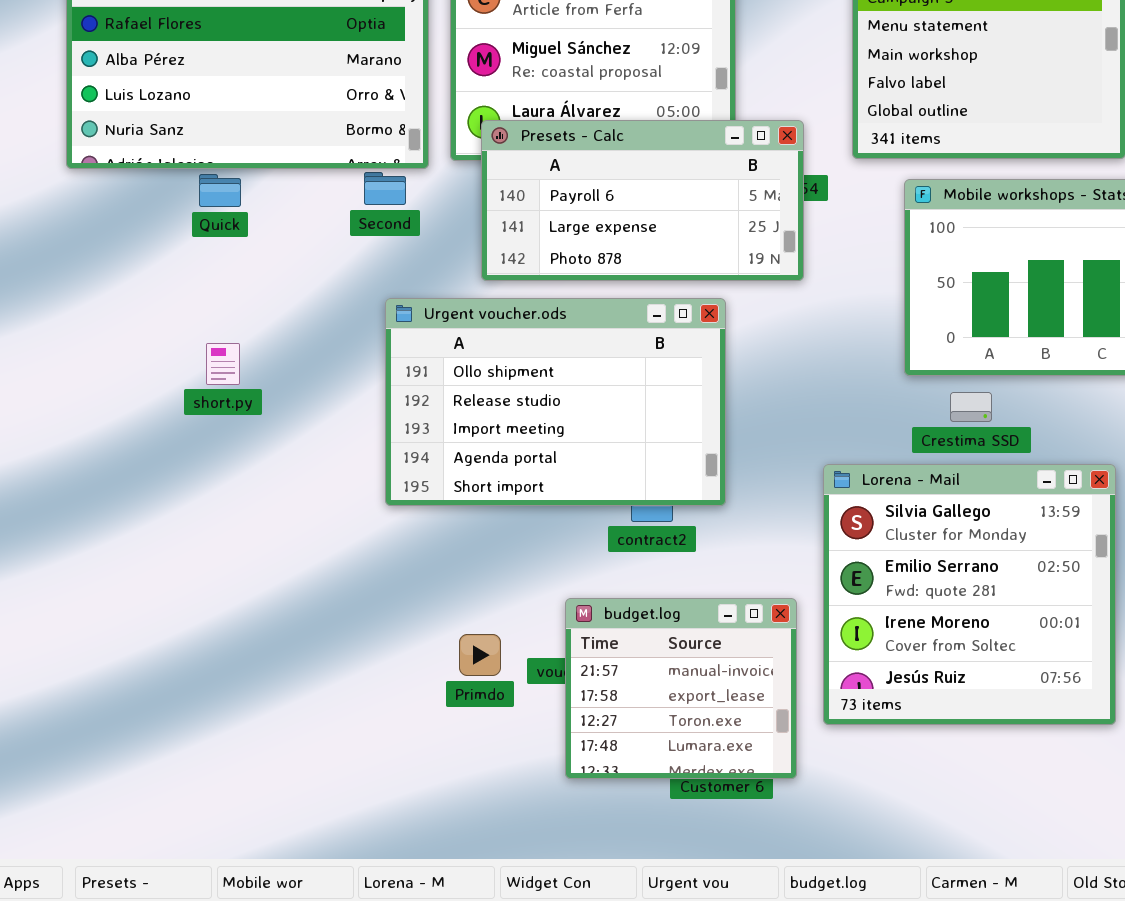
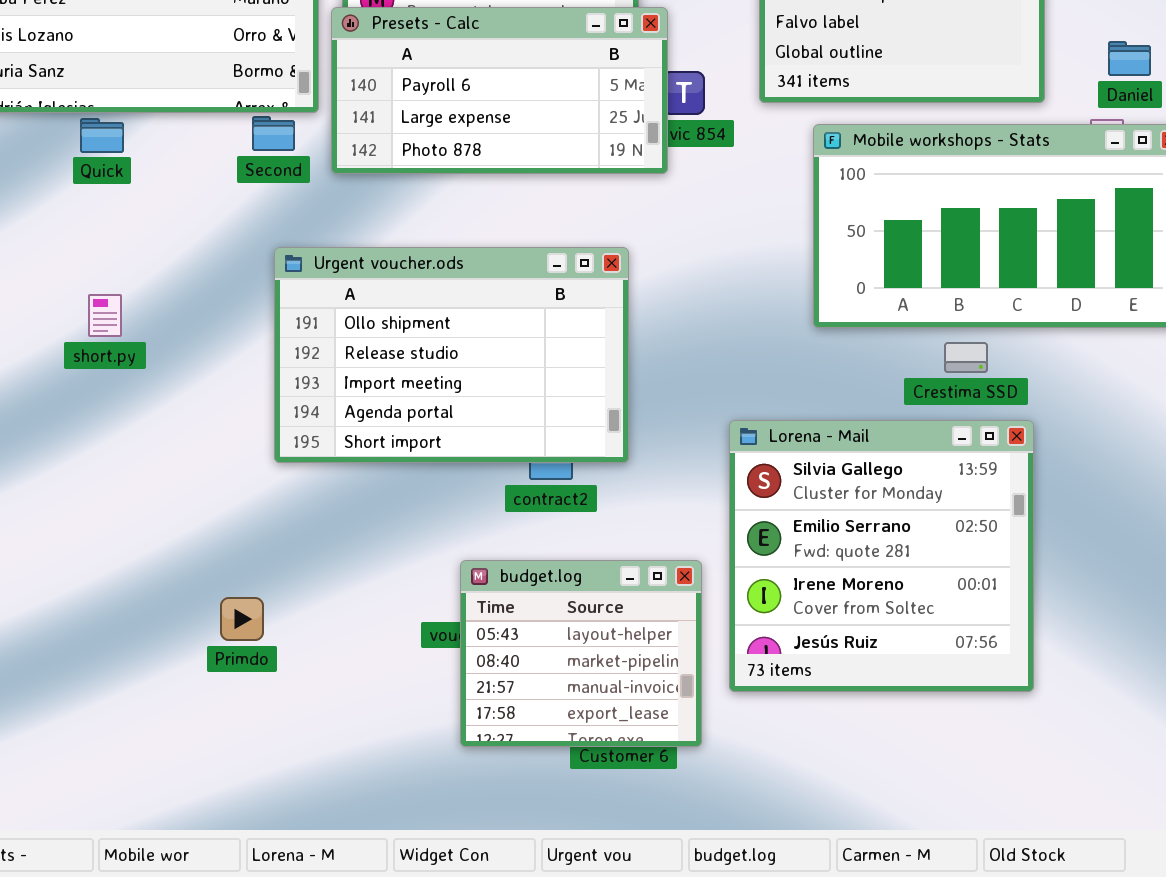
Presets - Calc: [481,120,804,281] -> [331,7,668,174], moved
Crestima SSD: [950,392,992,422] -> [944,342,988,373], moved
budget.log: [565,598,797,779] -> [460,560,702,747], scrolled up 2 rows
Primdo: [459,634,501,676] -> [220,597,264,641], moved

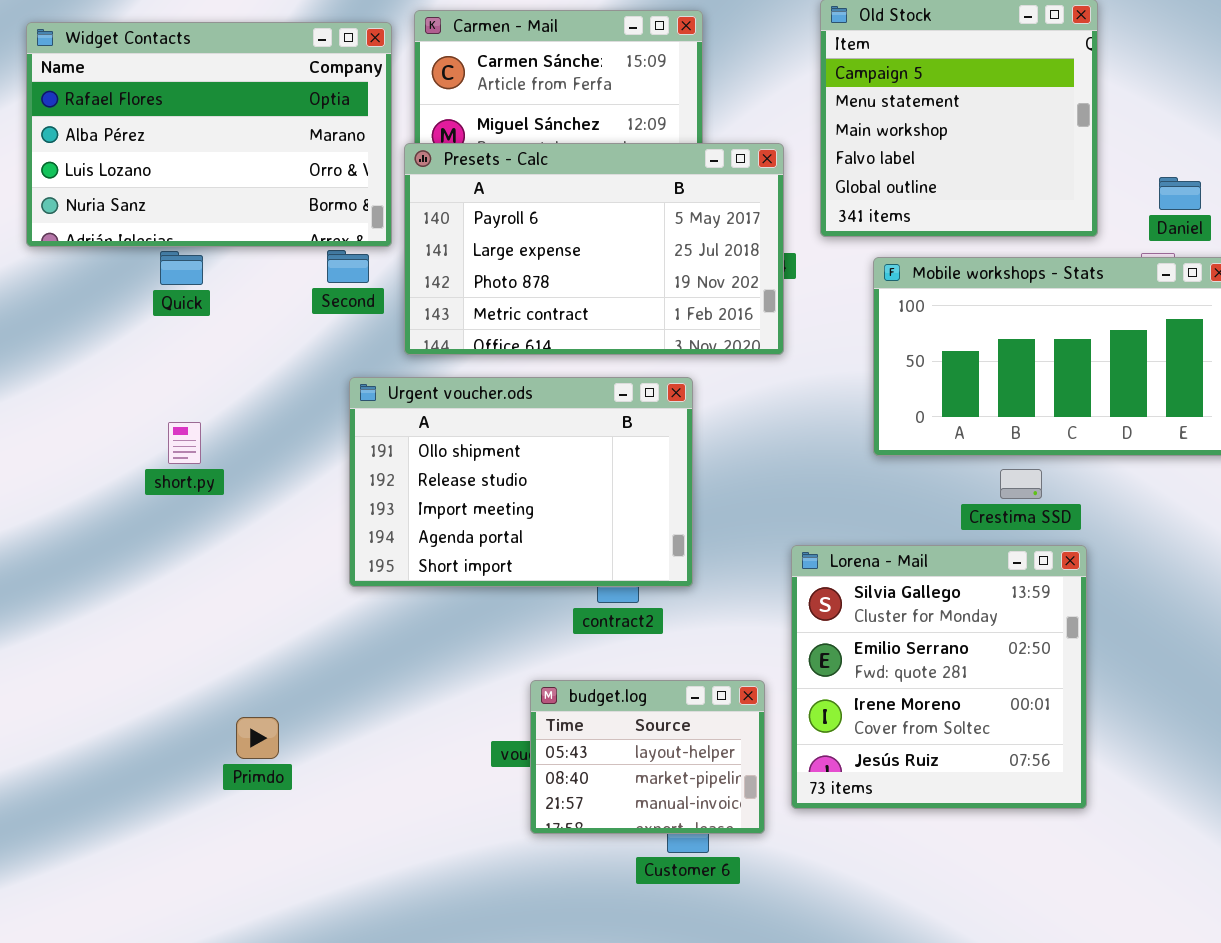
Presets - Calc: [331,7,668,174] -> [404,143,784,355], resized
budget.log: [460,560,702,747] -> [530,680,765,834], resized
Primdo: [220,597,264,641] -> [236,717,279,759], moved

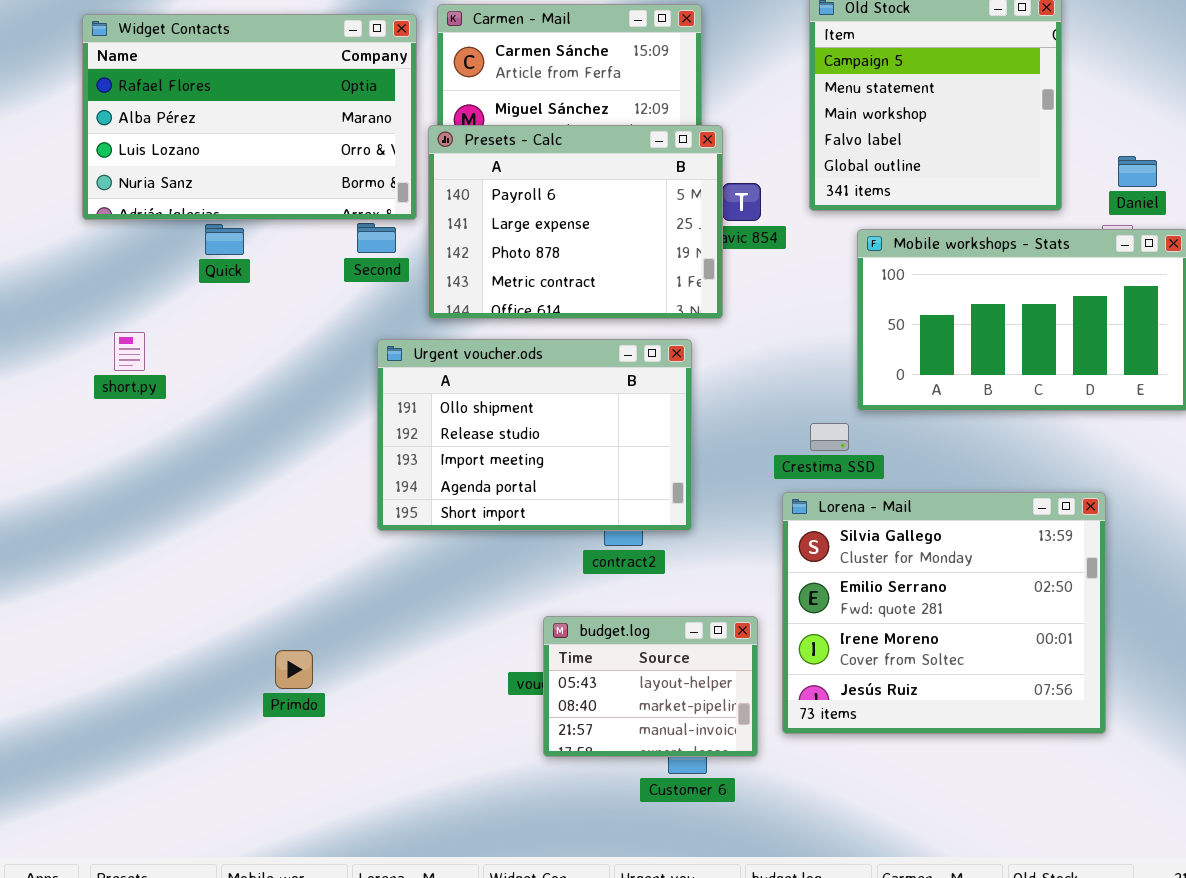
Presets - Calc: [404,143,784,355] -> [428,125,723,319], resized
short.py: [168,422,201,464] -> [114,332,145,371], moved
Crestima SSD: [1000,469,1042,499] -> [810,423,849,451], moved
Lorena - Mail: [791,545,1087,809] -> [782,492,1106,734], resized

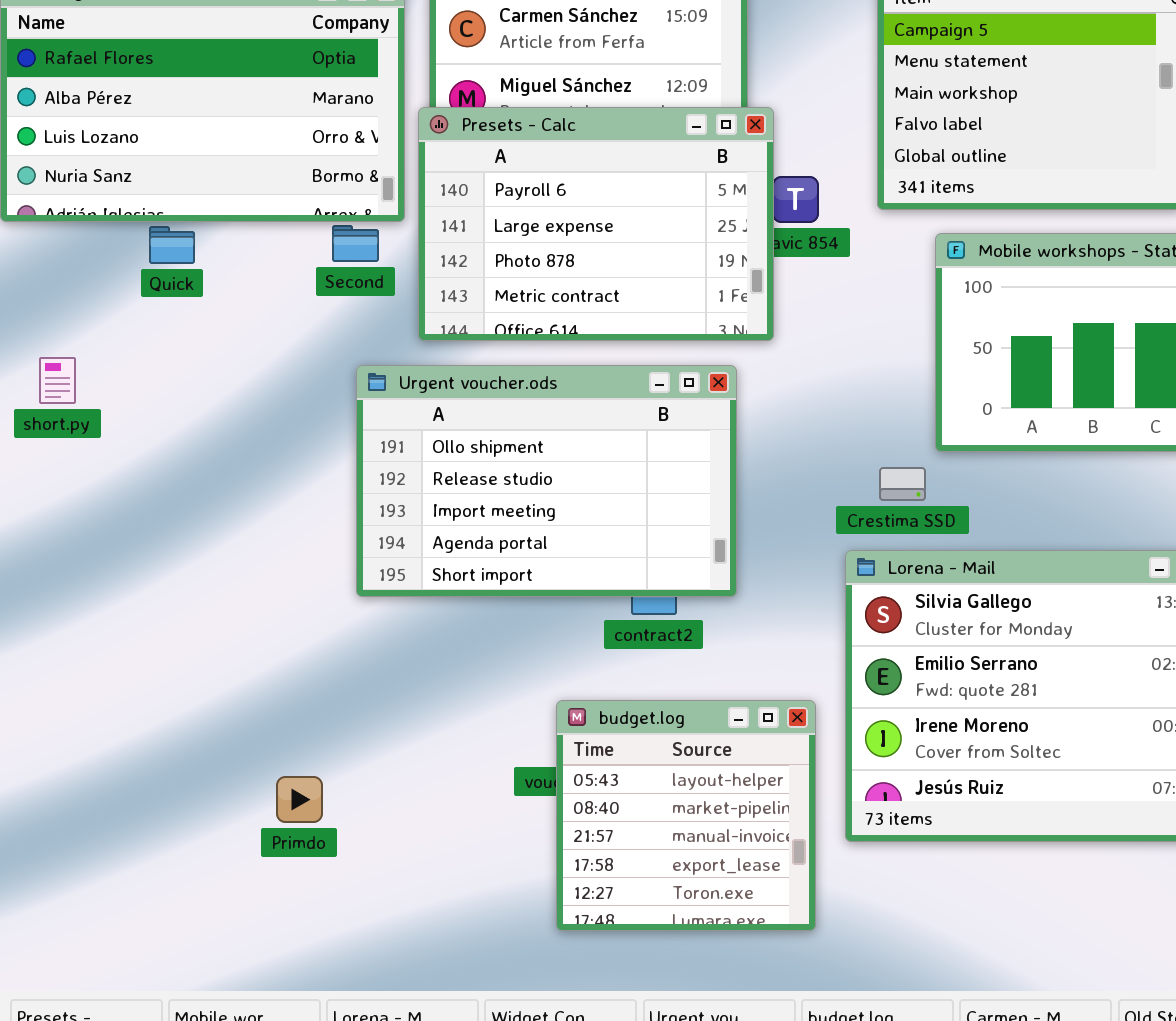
budget.log: [543,616,758,757] -> [556,700,816,931], resized
Primdo: [275,650,313,689] -> [276,776,323,823], moved

